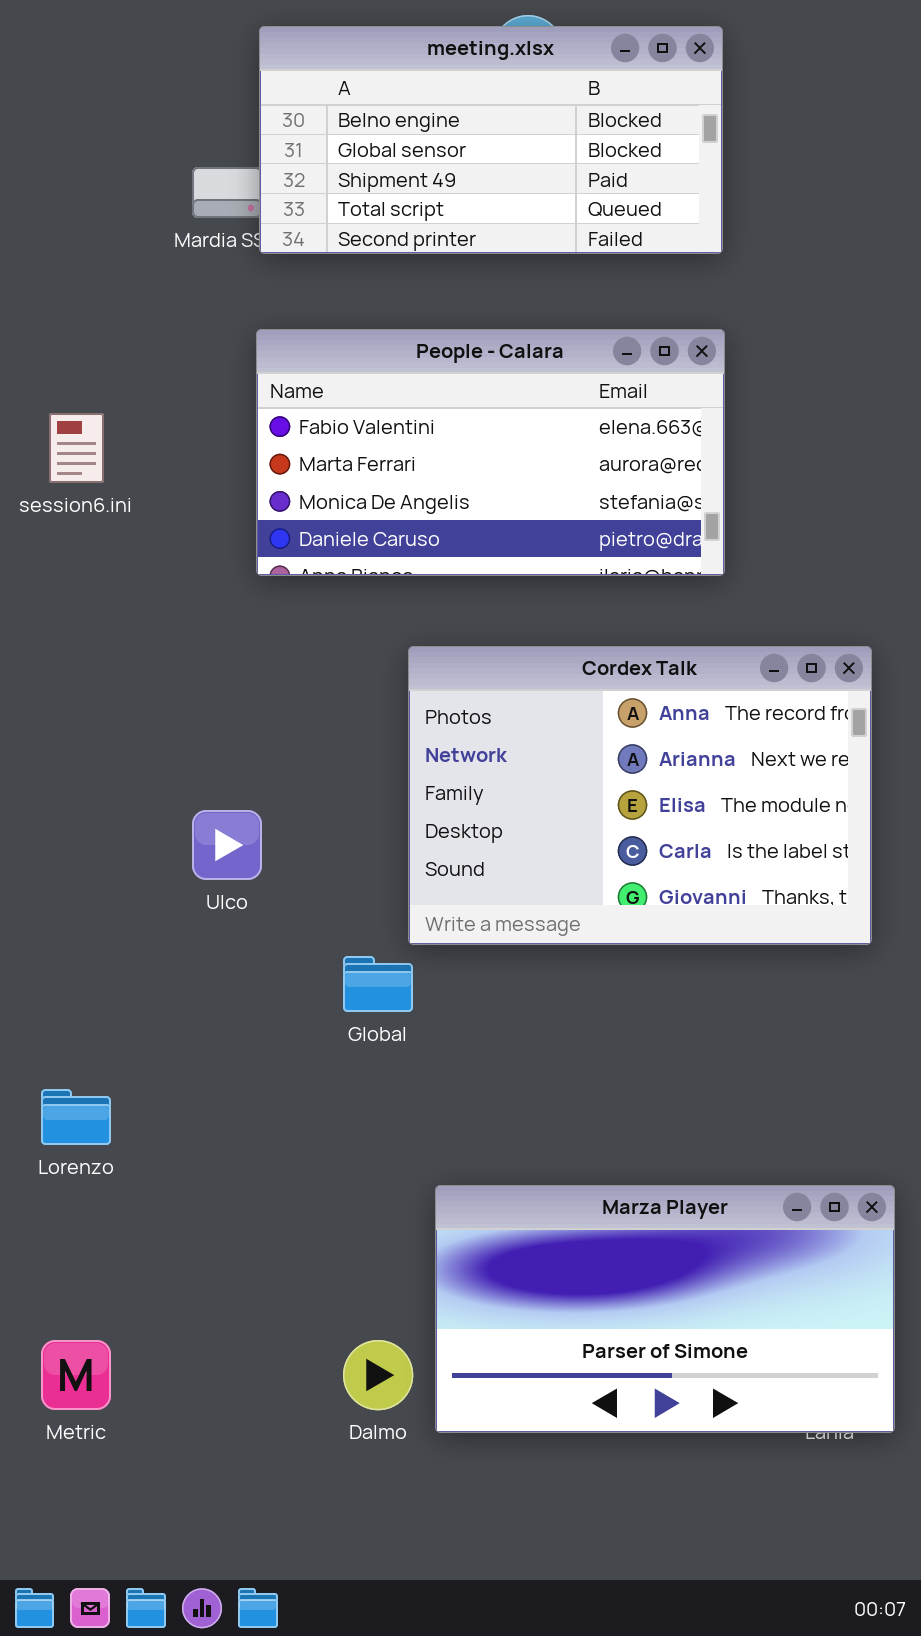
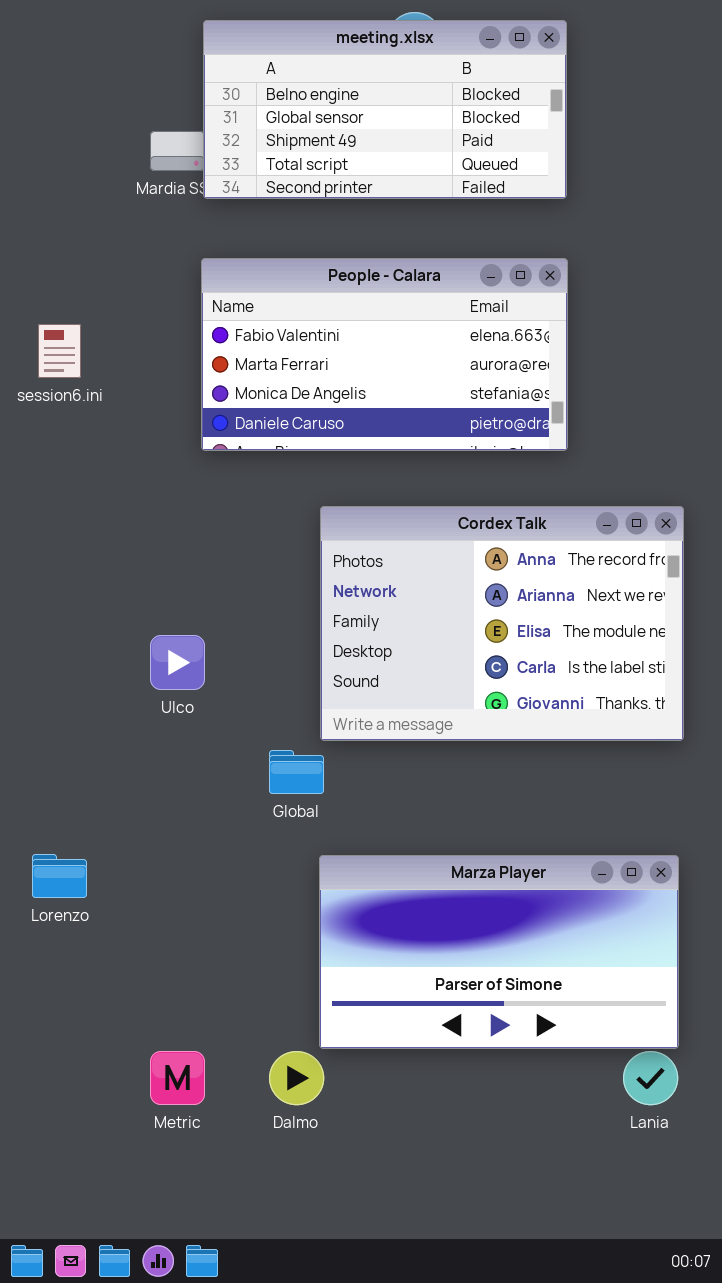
Marza Player: [435,1185,895,1433] -> [319,855,679,1049], moved
Metric: [41,1340,111,1410] -> [150,1051,205,1105], moved

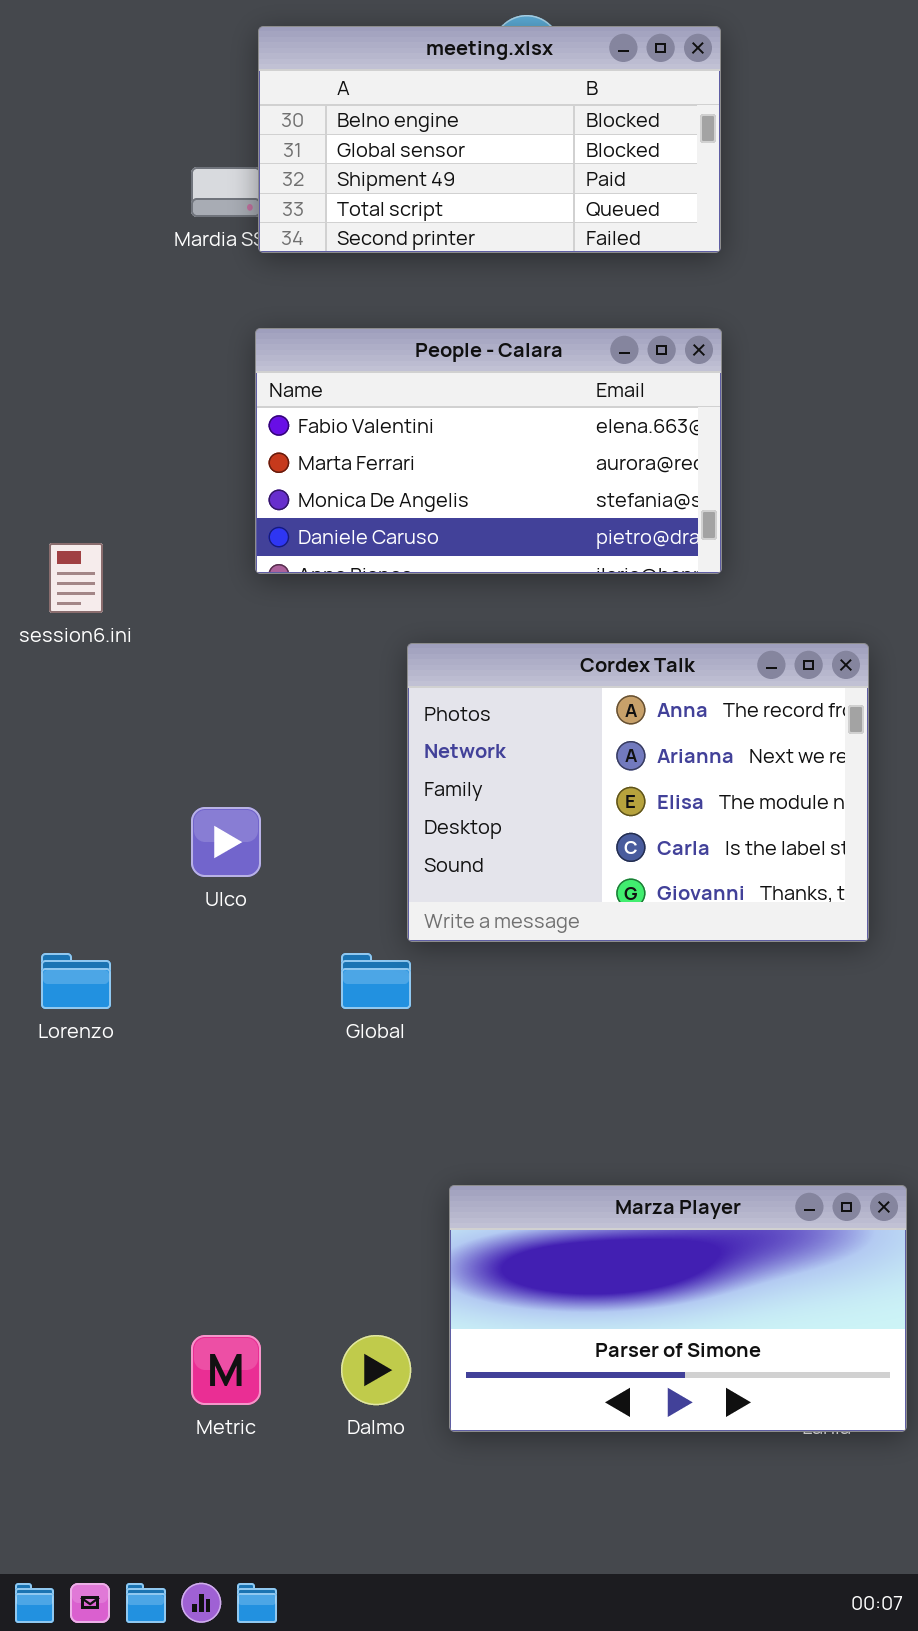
session6.ini: [38,324,81,378] -> [49,543,103,613], moved
Lorenzo: [32,854,87,898] -> [41,953,111,1009], moved
Marza Player: [319,855,679,1049] -> [449,1185,907,1432], moved

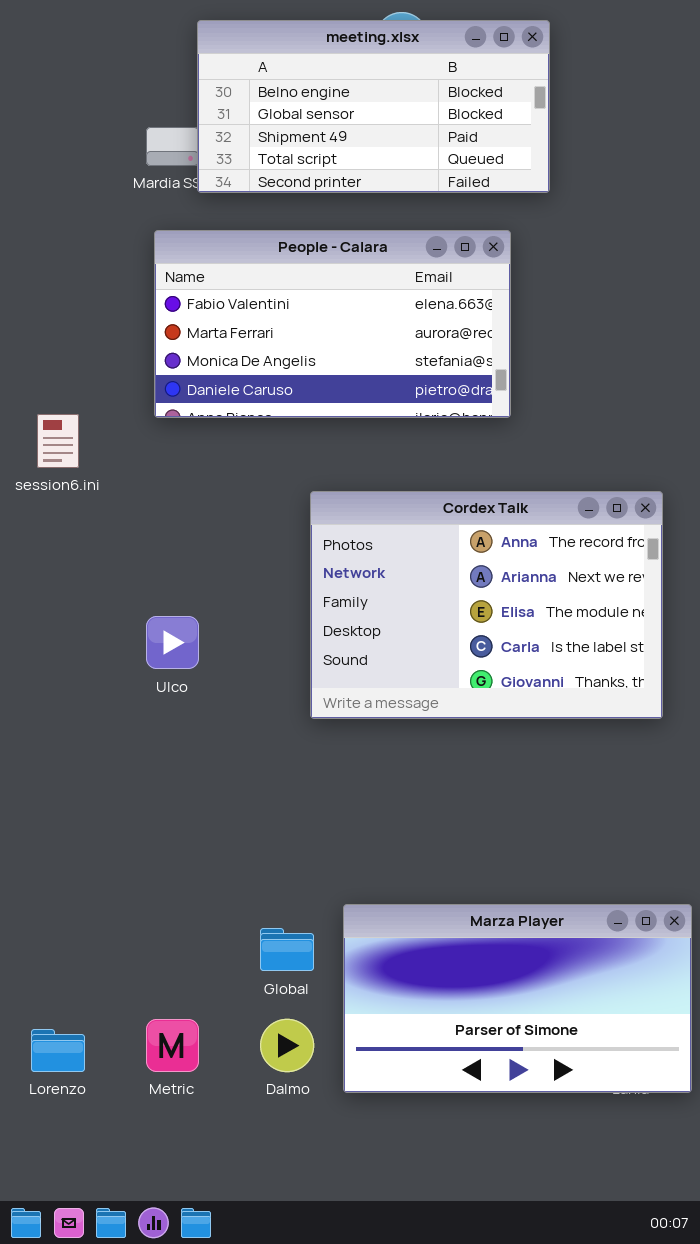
People - Calara: [255,328,722,574] -> [154,230,511,418], moved
Lorenzo: [41,953,111,1009] -> [31,1029,85,1072], moved
Global: [341,953,411,1009] -> [260,928,314,971], moved

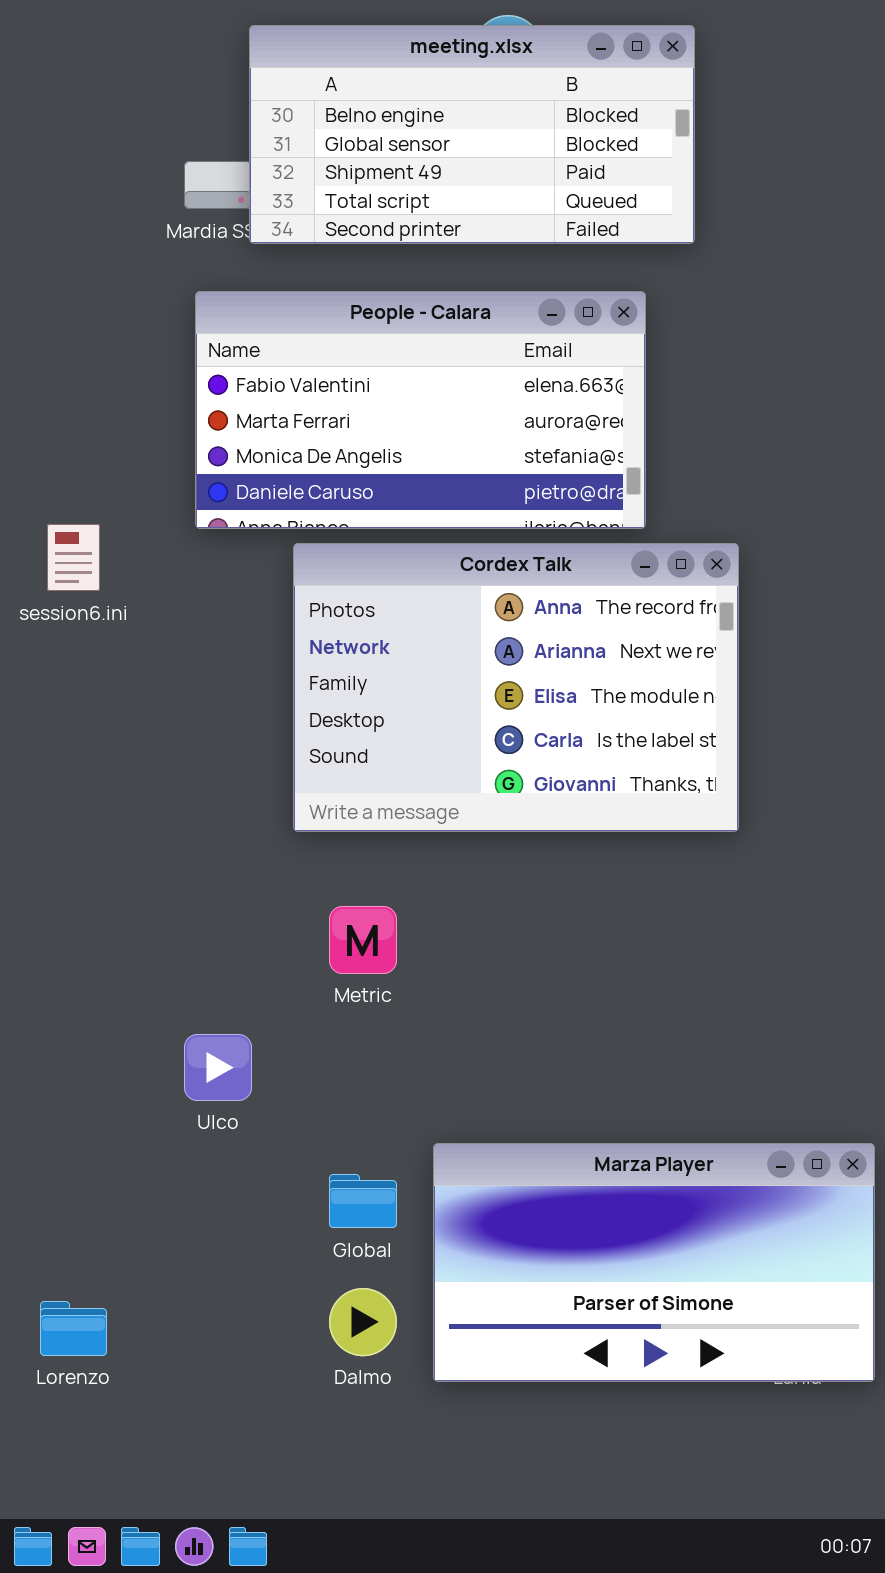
Cordex Talk: [310,491,663,719] -> [293,543,739,832], moved
Ulco: [146,616,199,669] -> [184,1034,252,1101], moved
Metric: [146,1019,199,1072] -> [329,906,397,974], moved

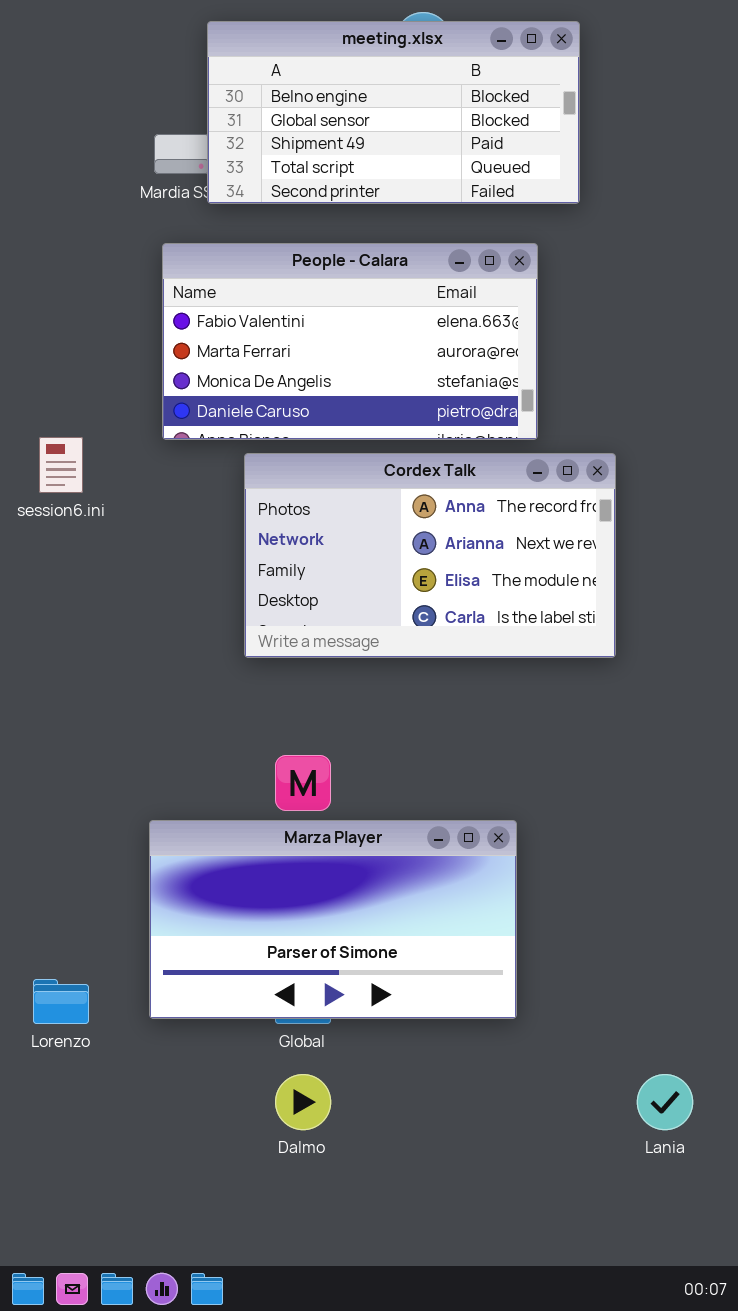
Cordex Talk: [293,543,739,832] -> [244,453,616,658], resized
Marza Player: [433,1143,875,1382] -> [149,820,517,1019], moved
Lorenzo: [40,1301,107,1356] -> [33,979,89,1024], moved

